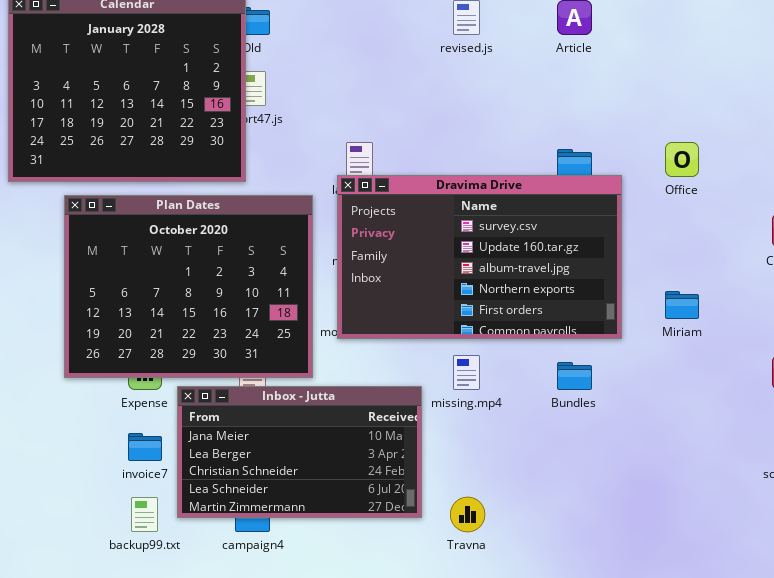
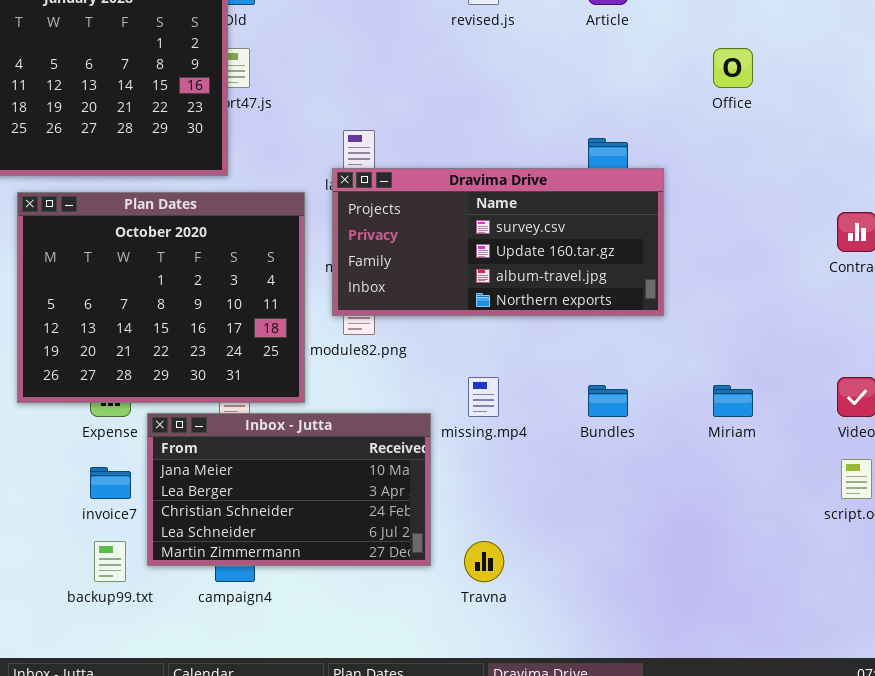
Office: [665,142,699,177] -> [713,48,753,88], moved
Dravima Drive: [337,175,622,339] -> [332,168,664,316], resized
Miriam: [665,291,699,319] -> [713,385,753,417], moved

